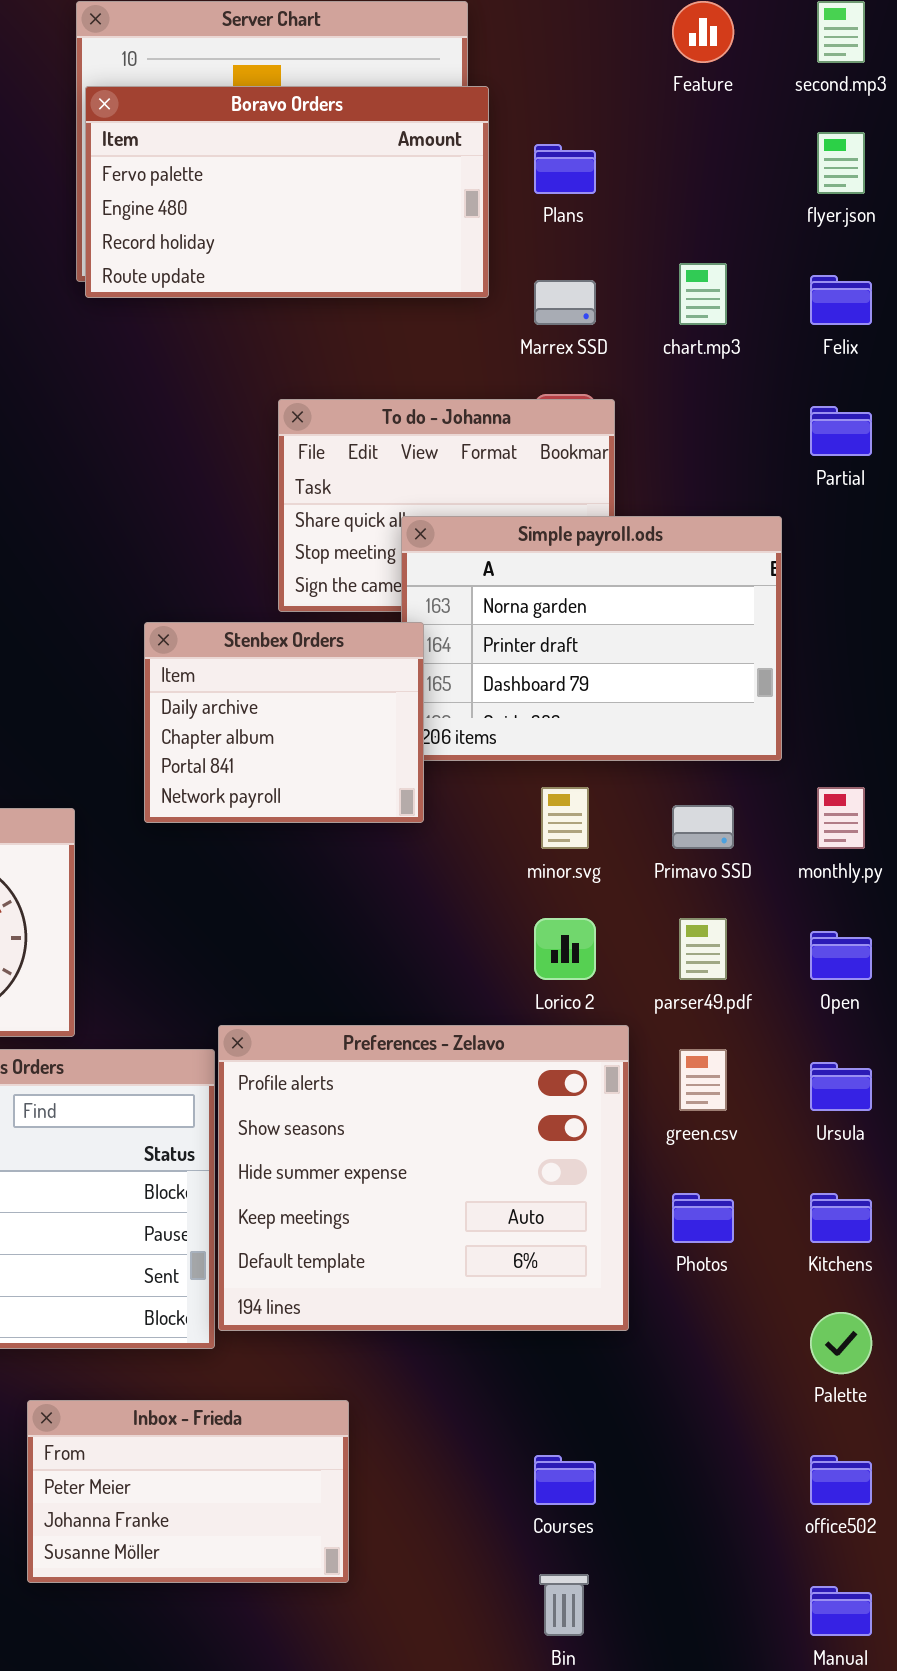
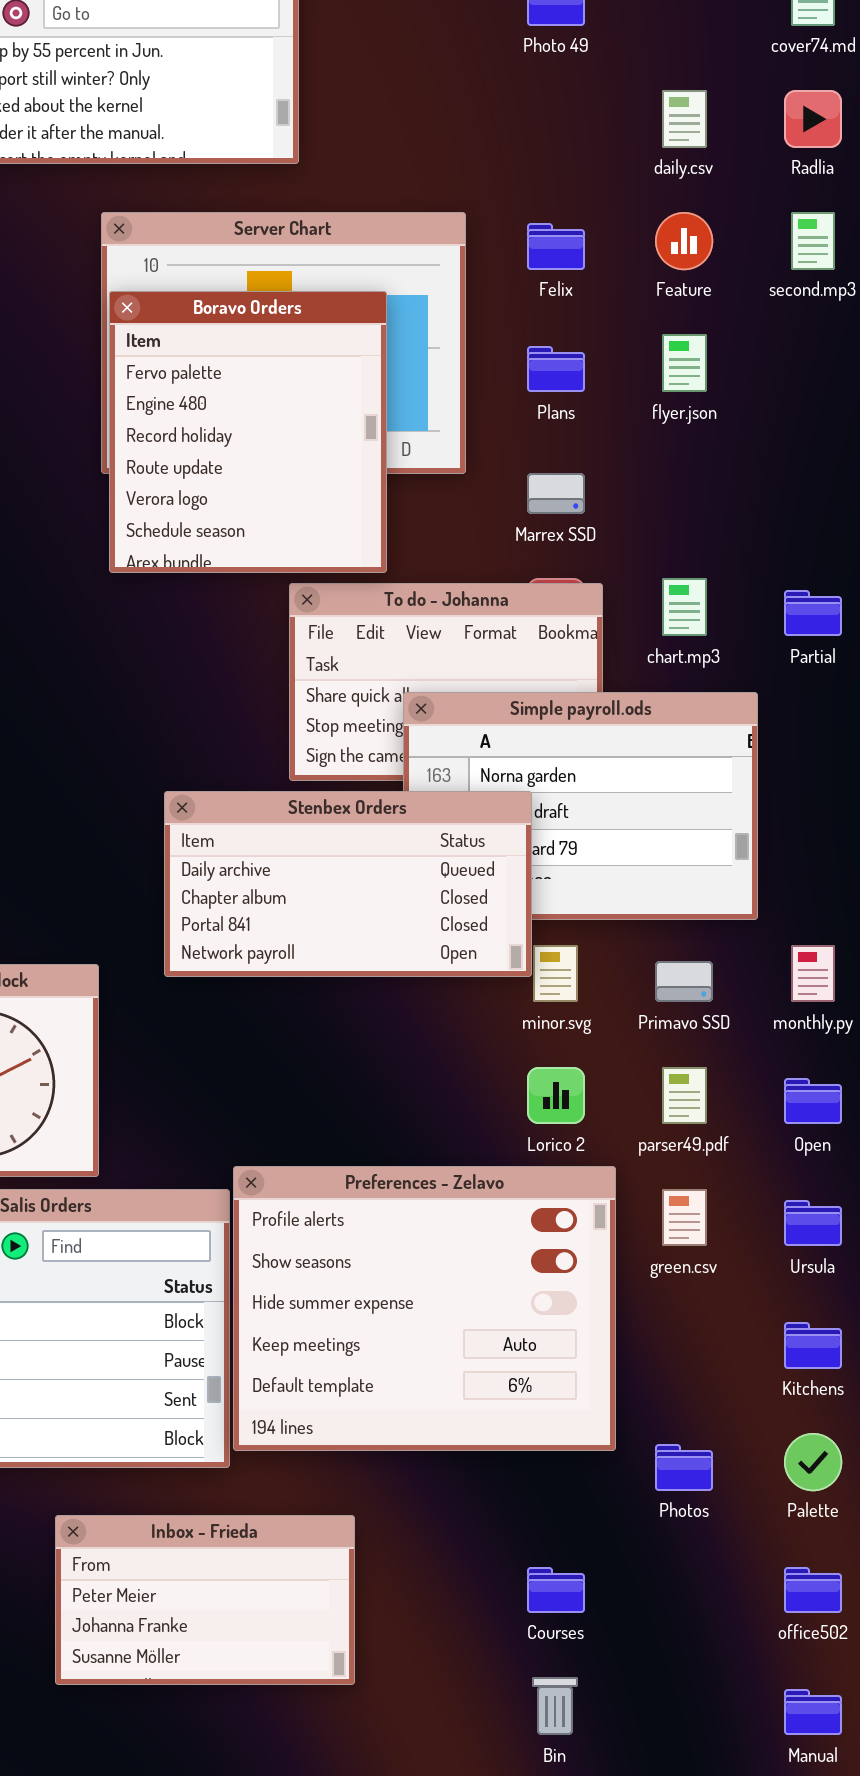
Boravo Orders: [85,86,489,298] -> [109,291,387,573], resized
flyer.json: [817,132,865,194] -> [662,334,707,392], moved
chart.mp3: [679,263,727,325] -> [662,578,707,636], moved
Felix: [810,275,872,325] -> [527,223,585,270], moved
Stenbex Orders: [144,622,424,823] -> [164,791,532,977], resized
Photos: [672,1193,734,1243] -> [655,1444,713,1491], moved

